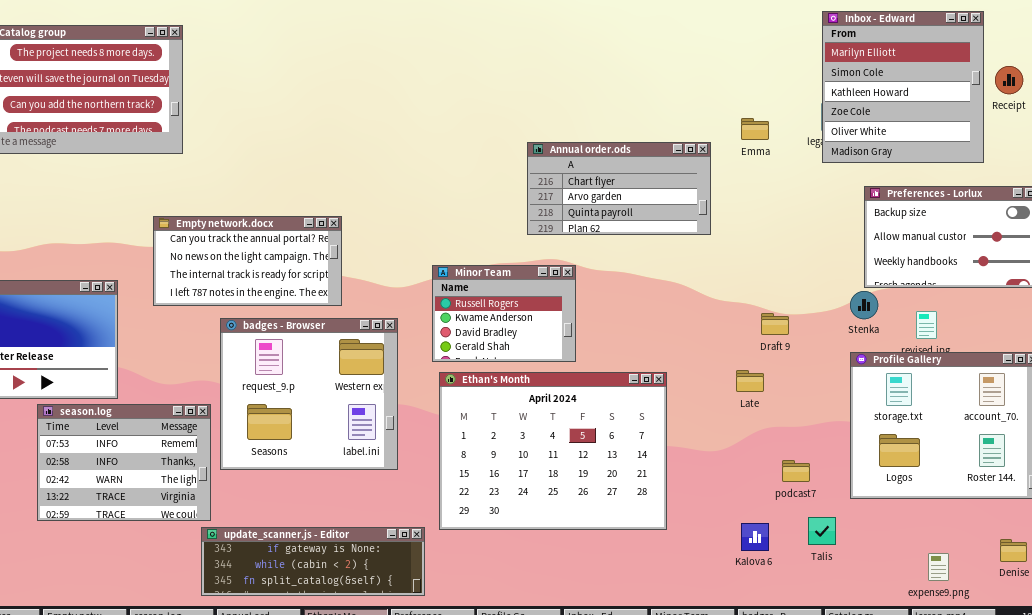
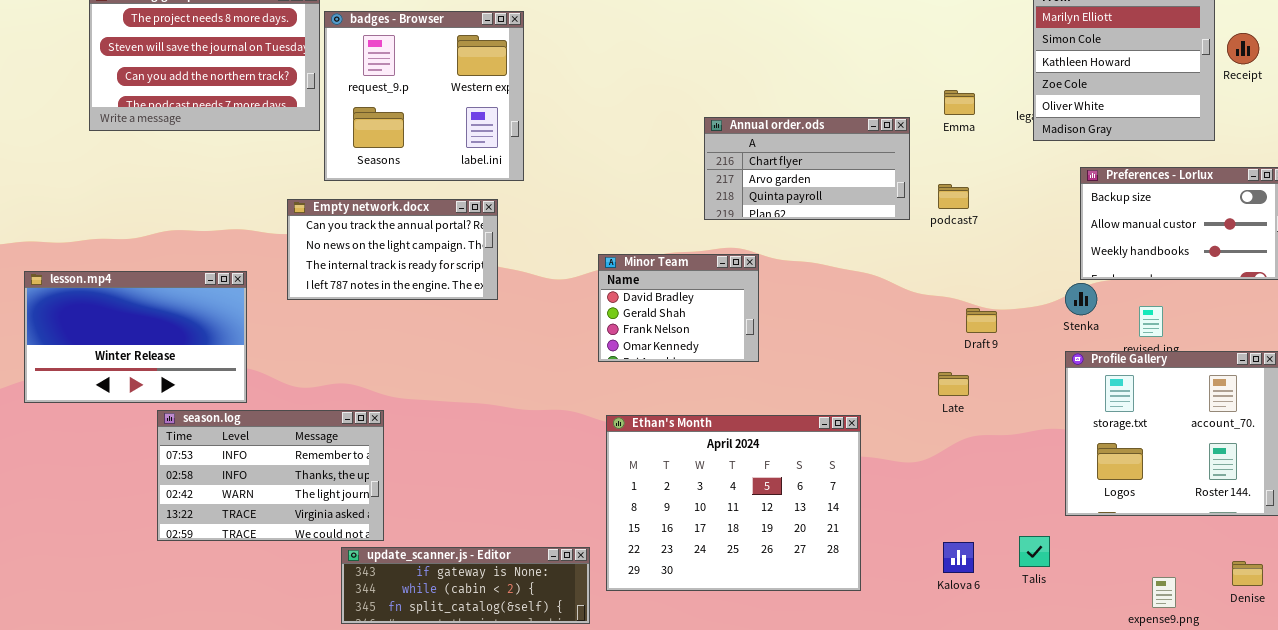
Minor Team: [432,265,576,362] -> [598,254,759,362], scrolled down 2 rows
badges - Browser: [220,318,398,470] -> [324,11,524,181], moved
Ethan's Month: [439,372,667,530] -> [606,415,861,591], moved
season.log: [37,404,211,521] -> [157,410,384,541], resized
podcast7: [782,460,810,482] -> [938,184,969,209], moved

